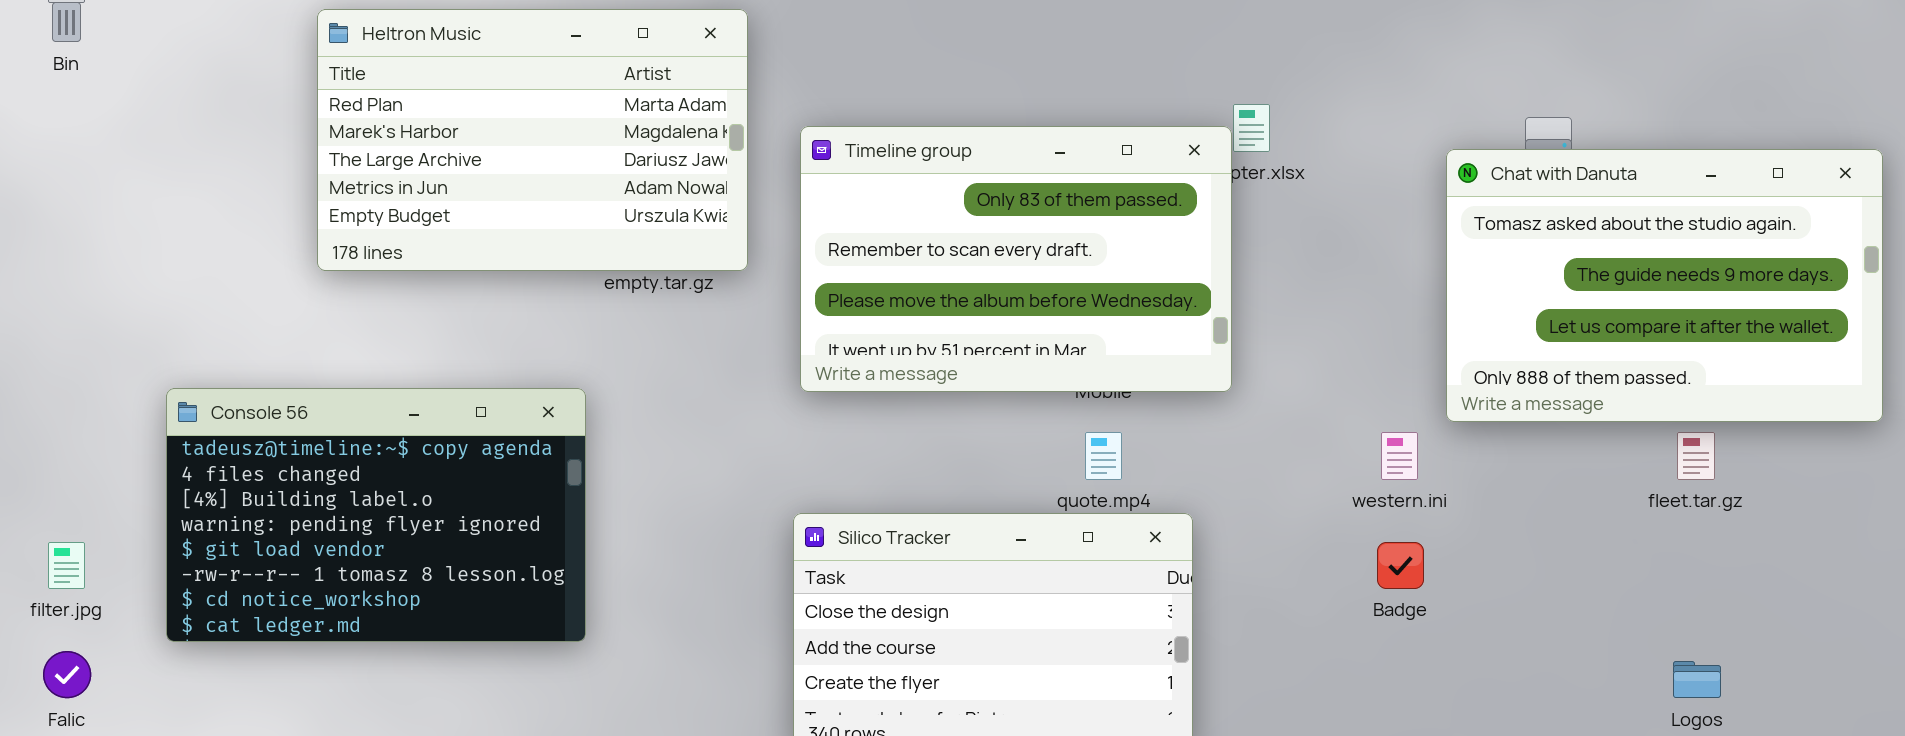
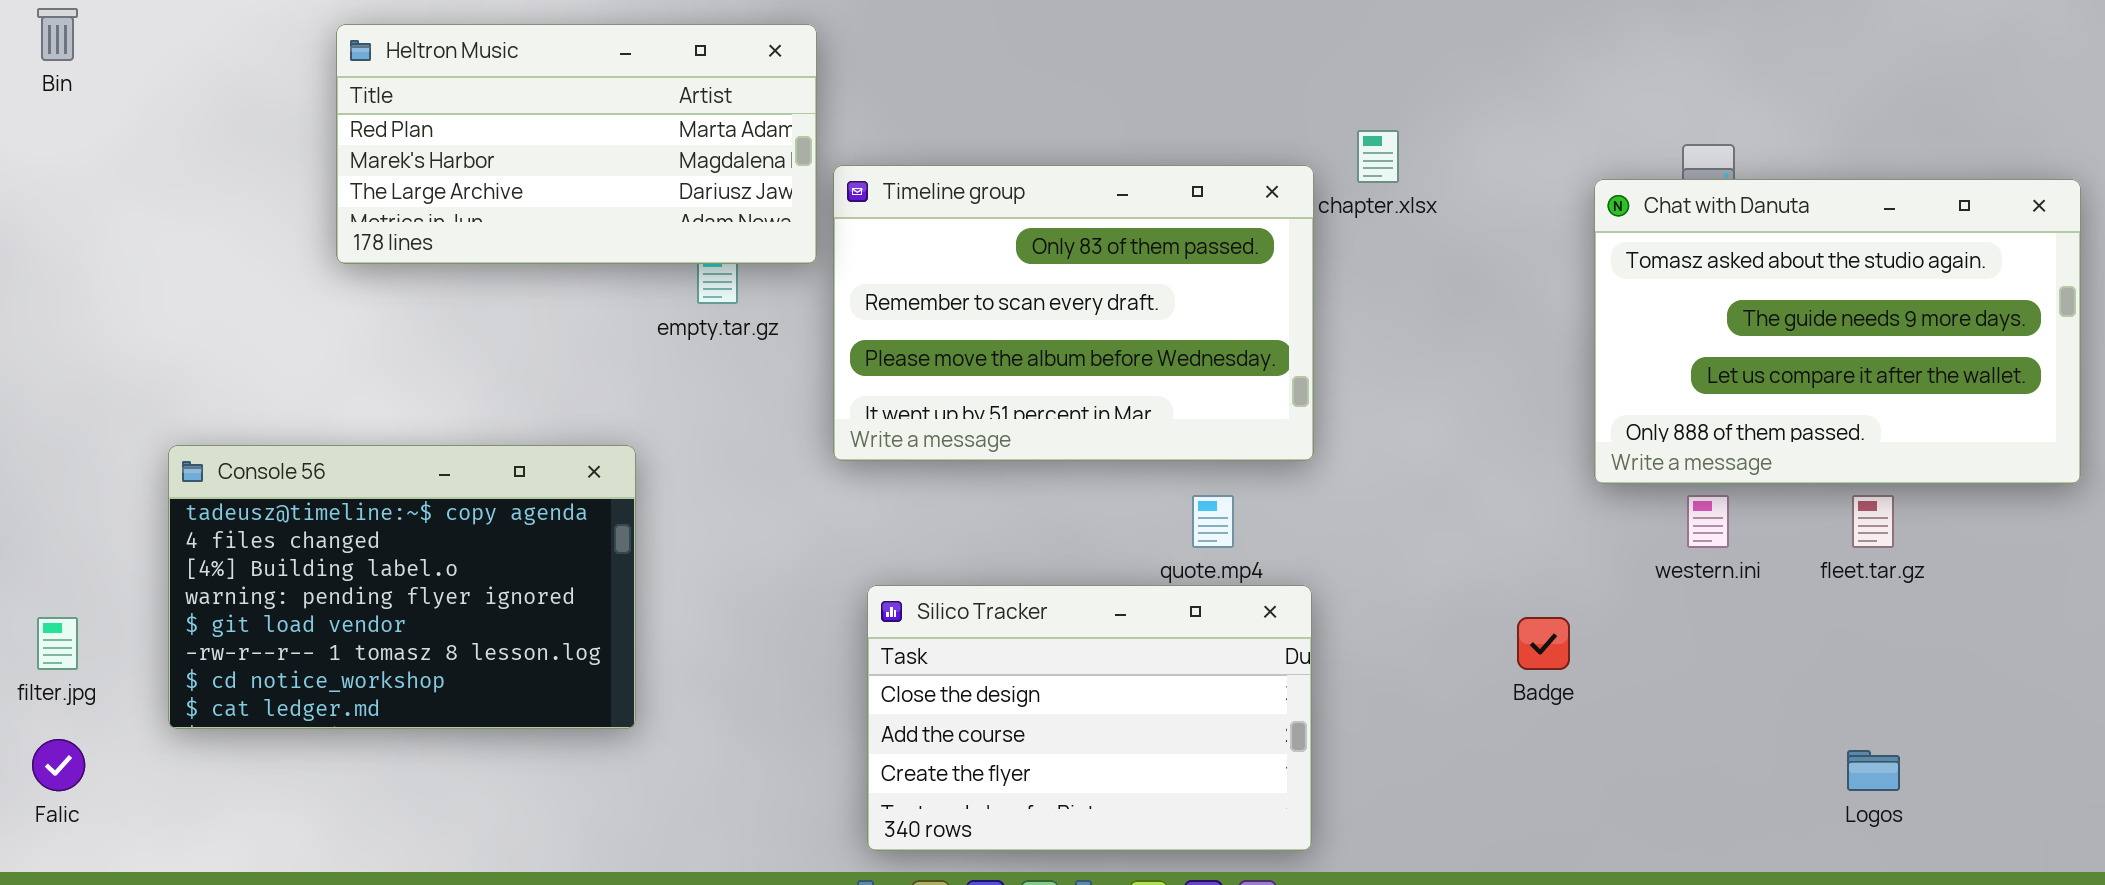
Heltron Music: [317,9,748,271] -> [336,24,817,264], resized
Timeline group: [800,126,1232,392] -> [833,165,1314,461], moved
western.ini: [1381,432,1418,480] -> [1687,495,1729,548], moved

